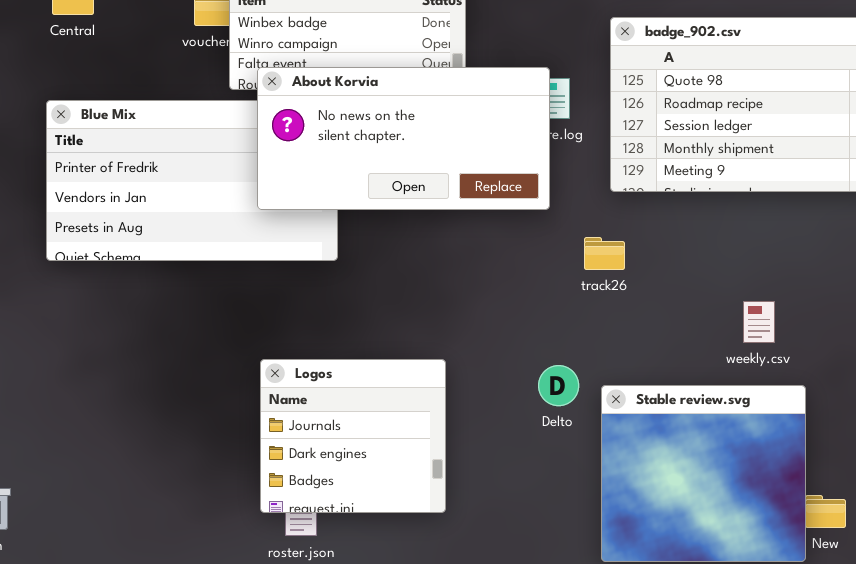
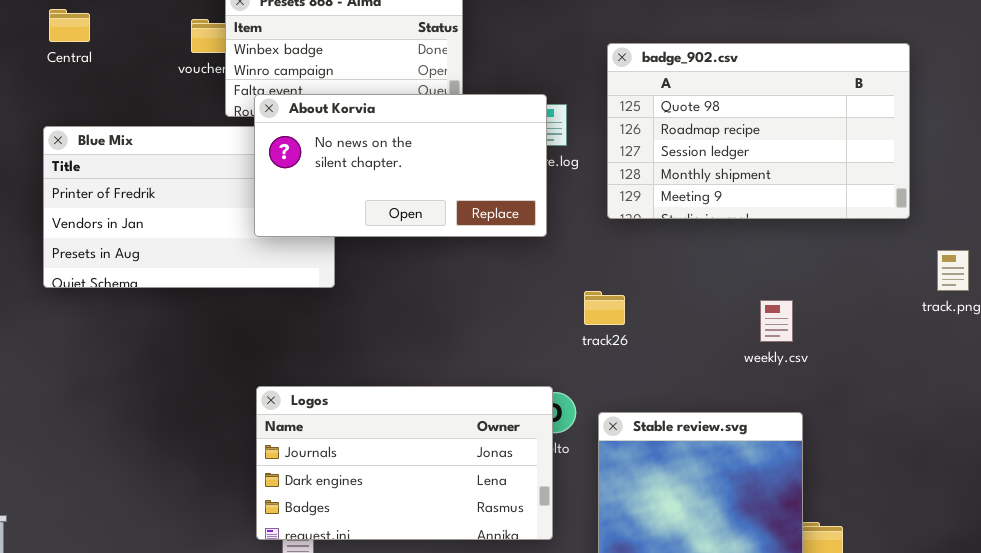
track26: [584,237,625,270] -> [584,291,625,325], moved
weekly.csv: [743,301,775,343] -> [760,300,793,342], moved
Logos: [260,359,446,513] -> [256,386,553,540], resized

